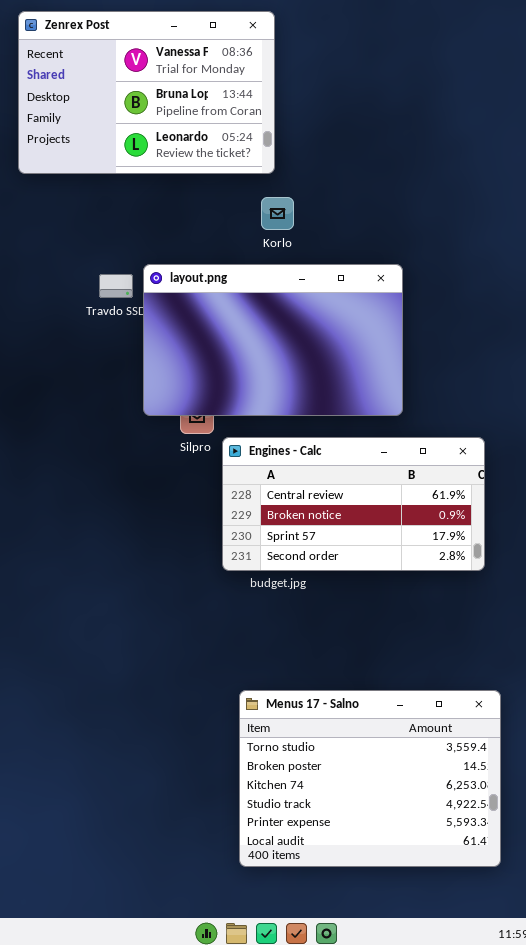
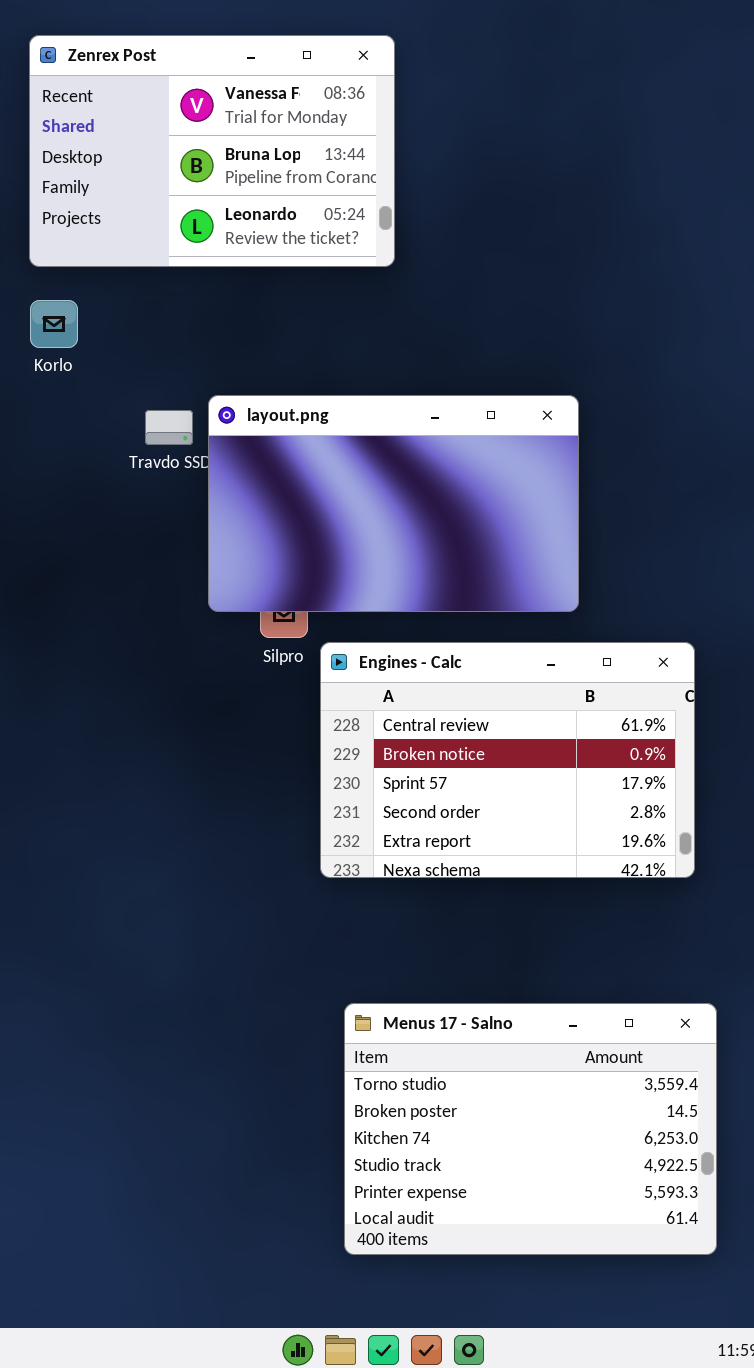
Korlo: [261,197,294,230] -> [30,300,78,348], moved
Engines - Calc: [222,437,485,571] -> [320,642,695,878], resized

